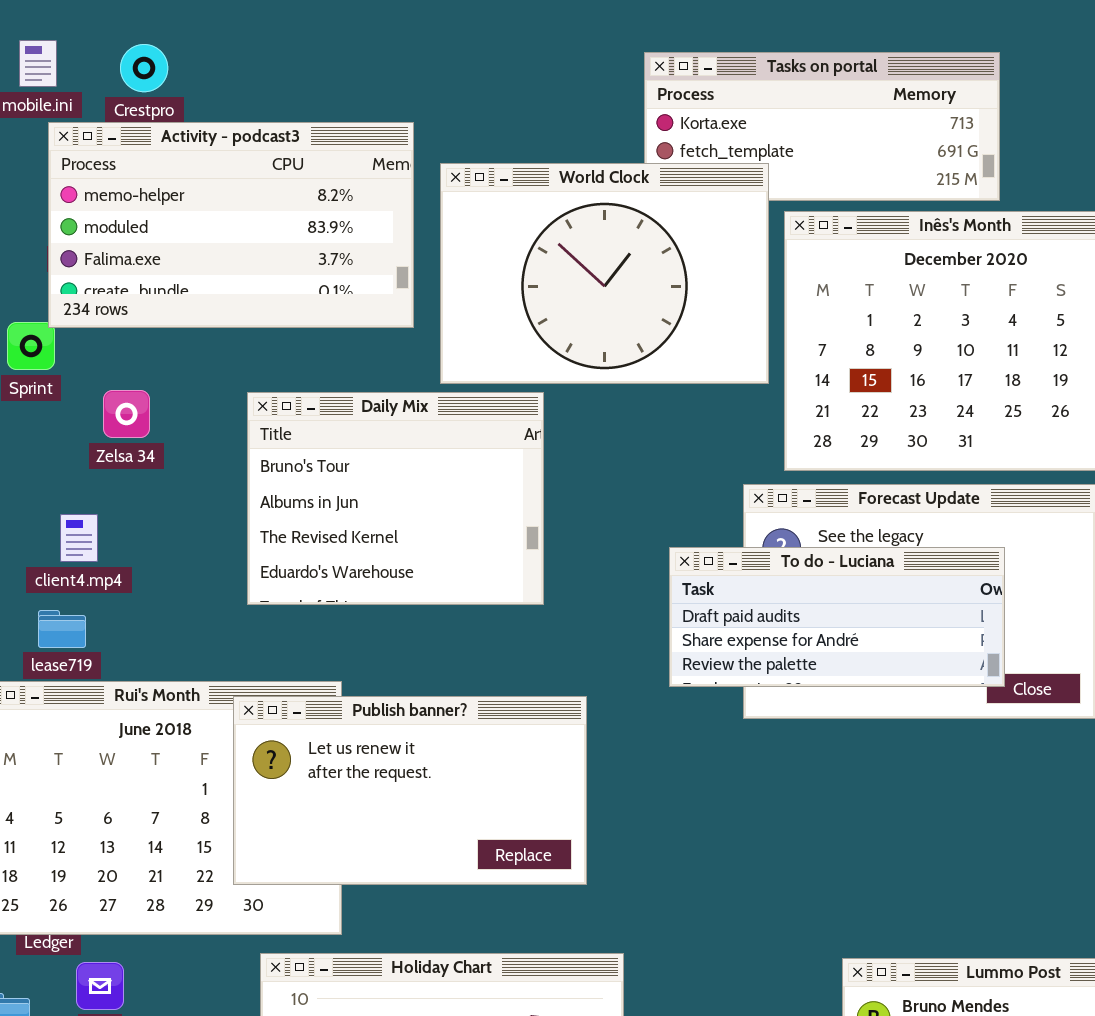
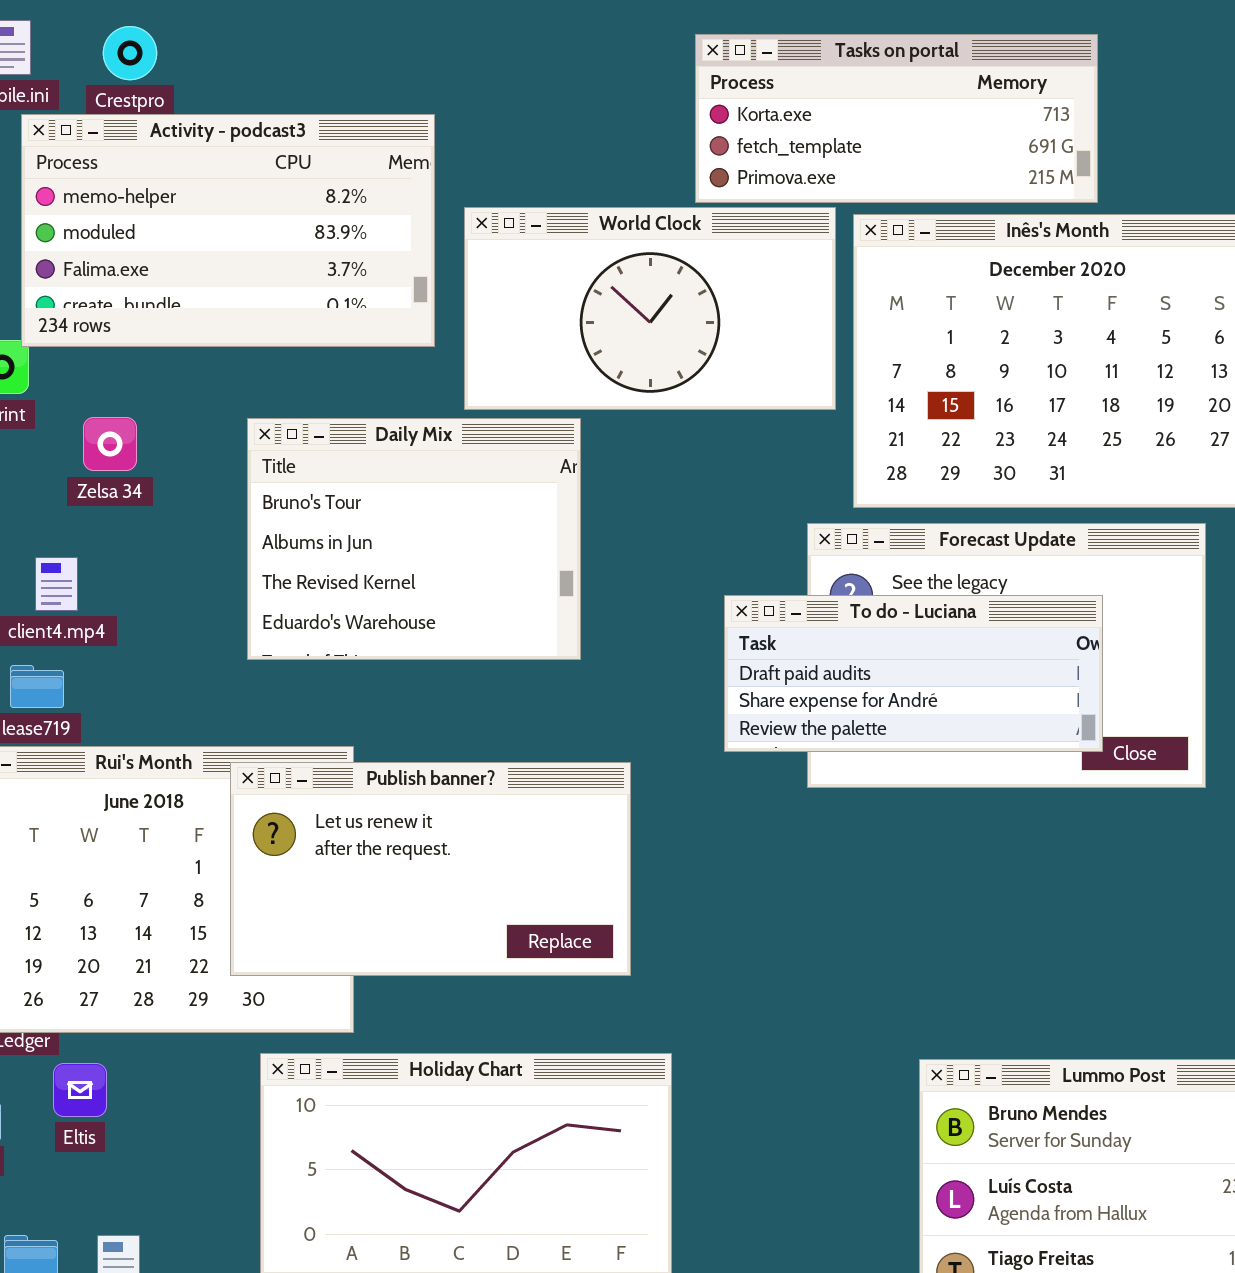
World Clock: [440,163,769,384] -> [464,207,836,410], resized

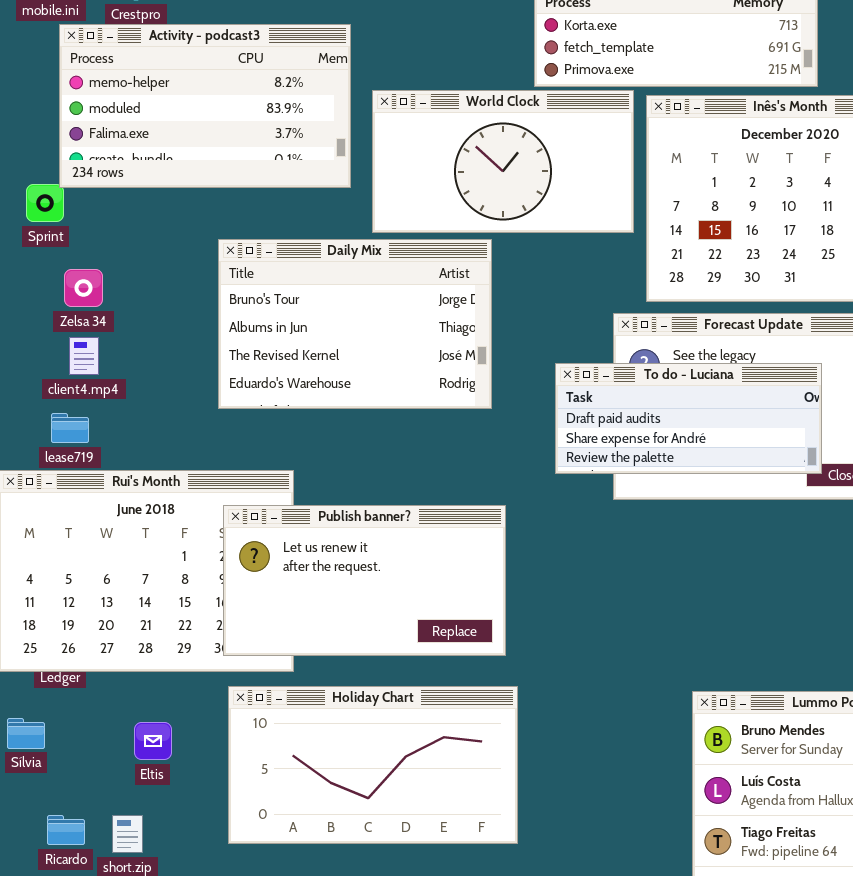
Zelsa 34: [83,417,137,471] -> [64,269,103,307], moved
Daily Mix: [247,418,581,660] -> [218,239,492,409], resized
Publish banner?: [230,762,631,976] -> [223,505,506,656], moved
Eltis: [53,1063,107,1117] -> [134,722,172,760], moved

